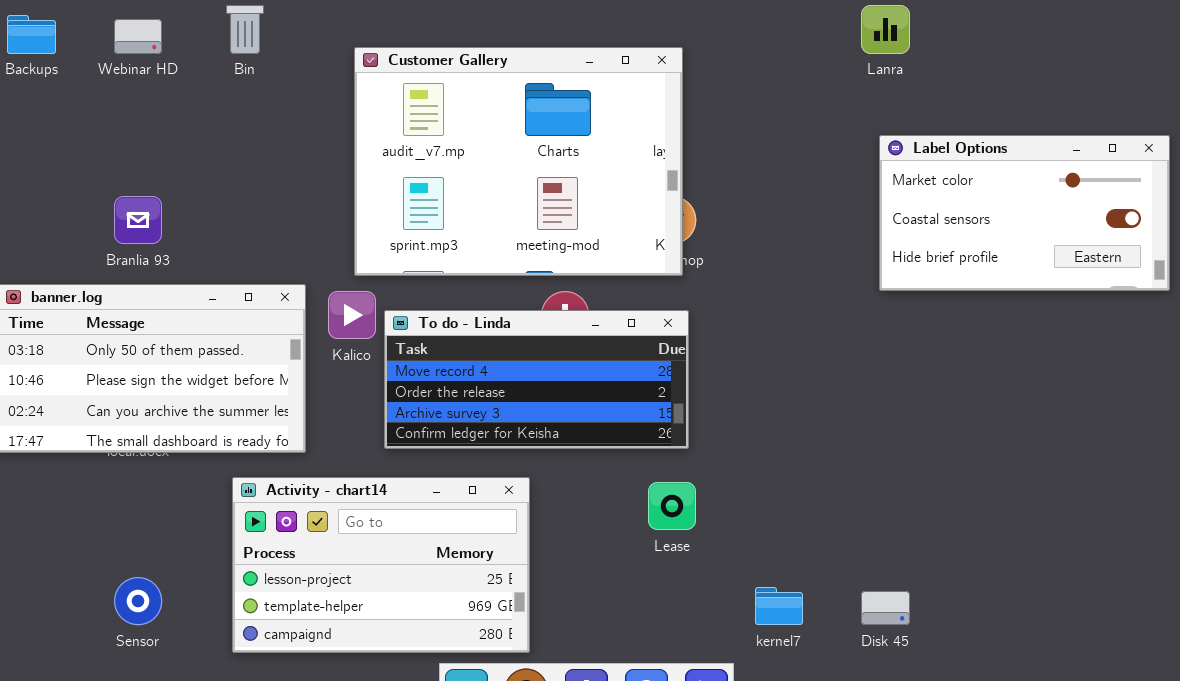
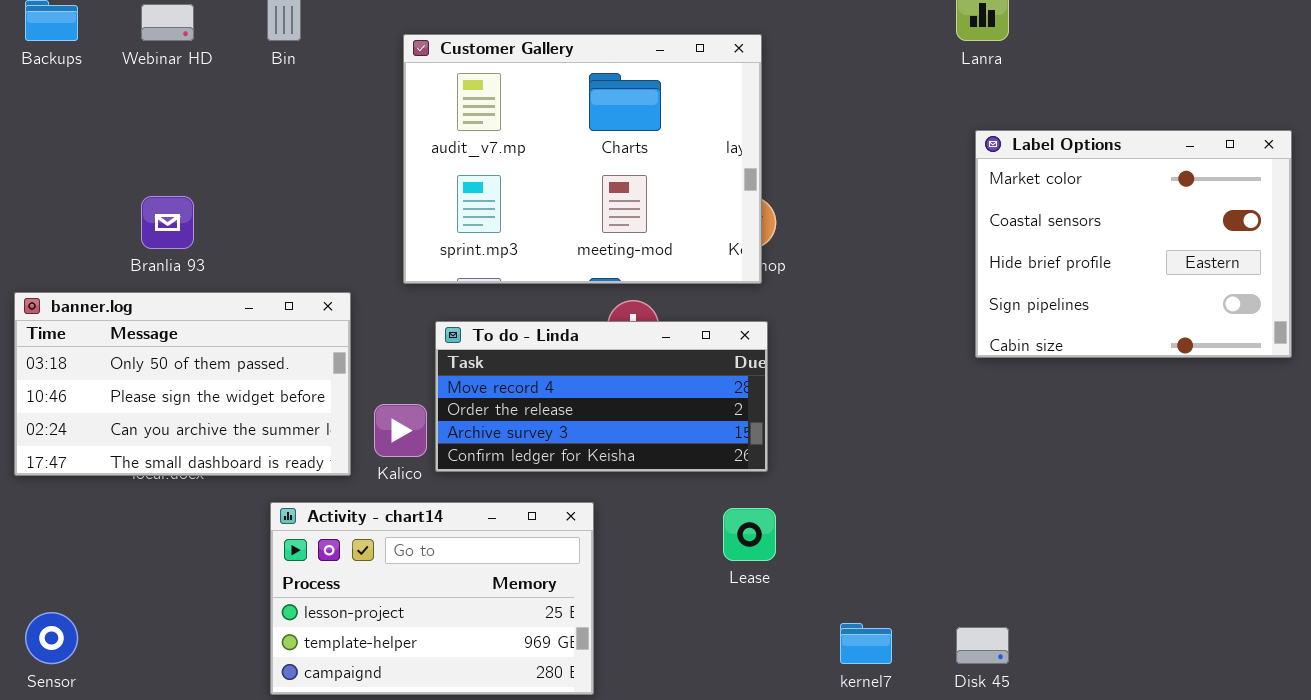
Label Options: [879,135,1170,291] -> [975,130,1292,358], resized
Kalico: [328,291,376,339] -> [374,404,427,457], moved
Sensor: [114,577,162,625] -> [25,612,78,664], moved

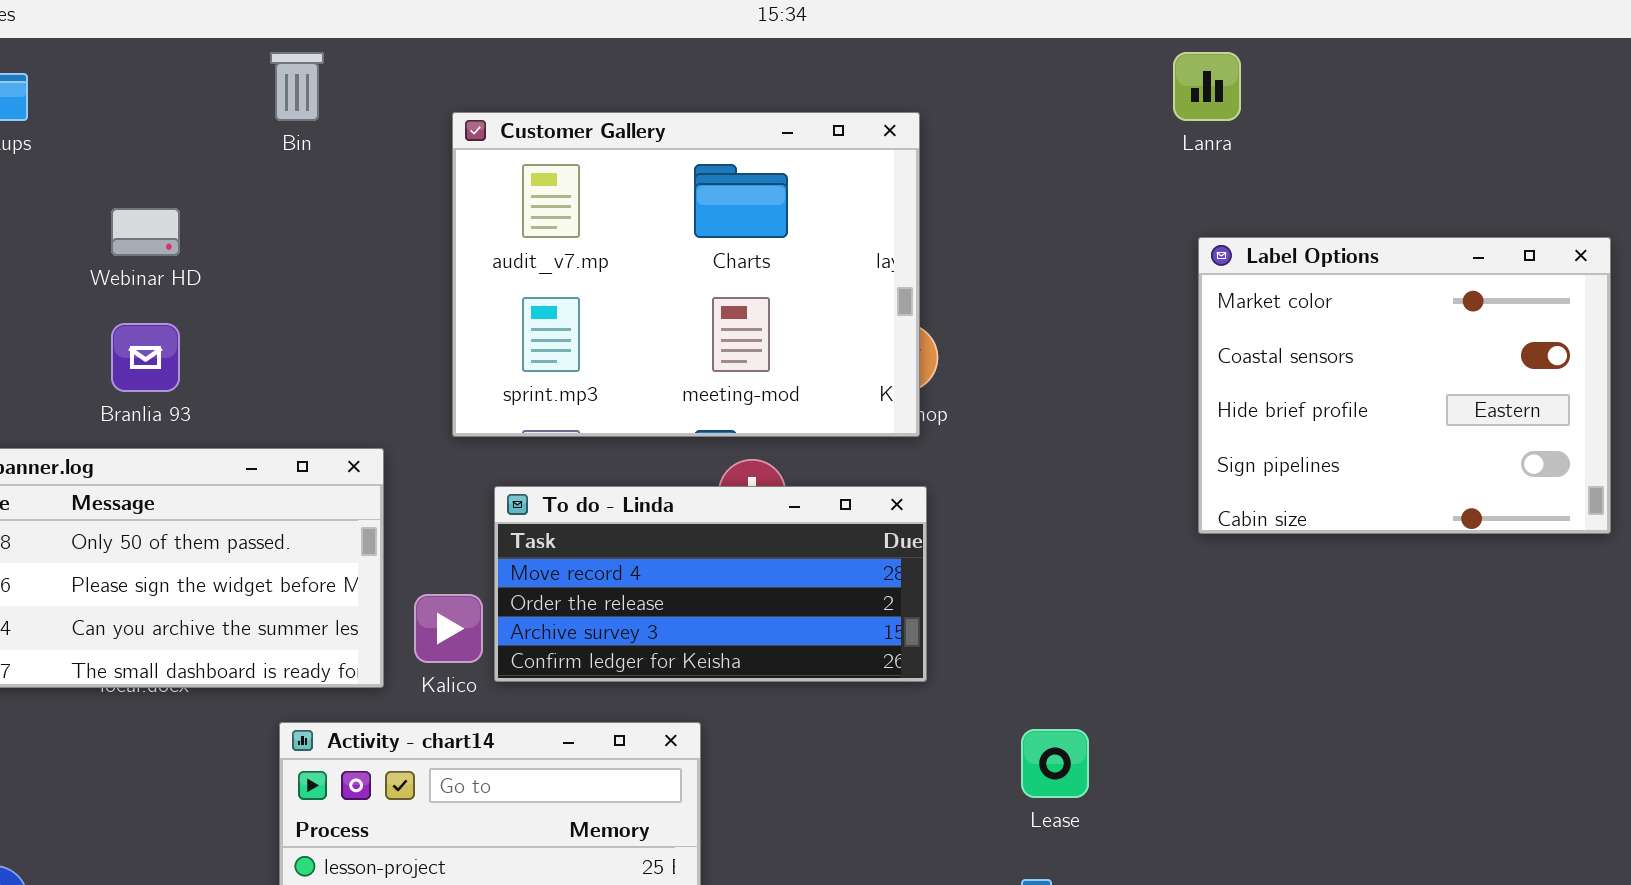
Webinar HD: [141,4,194,41] -> [111,208,180,256], moved
Lease: [723,508,776,561] -> [1021,729,1089,798], moved

